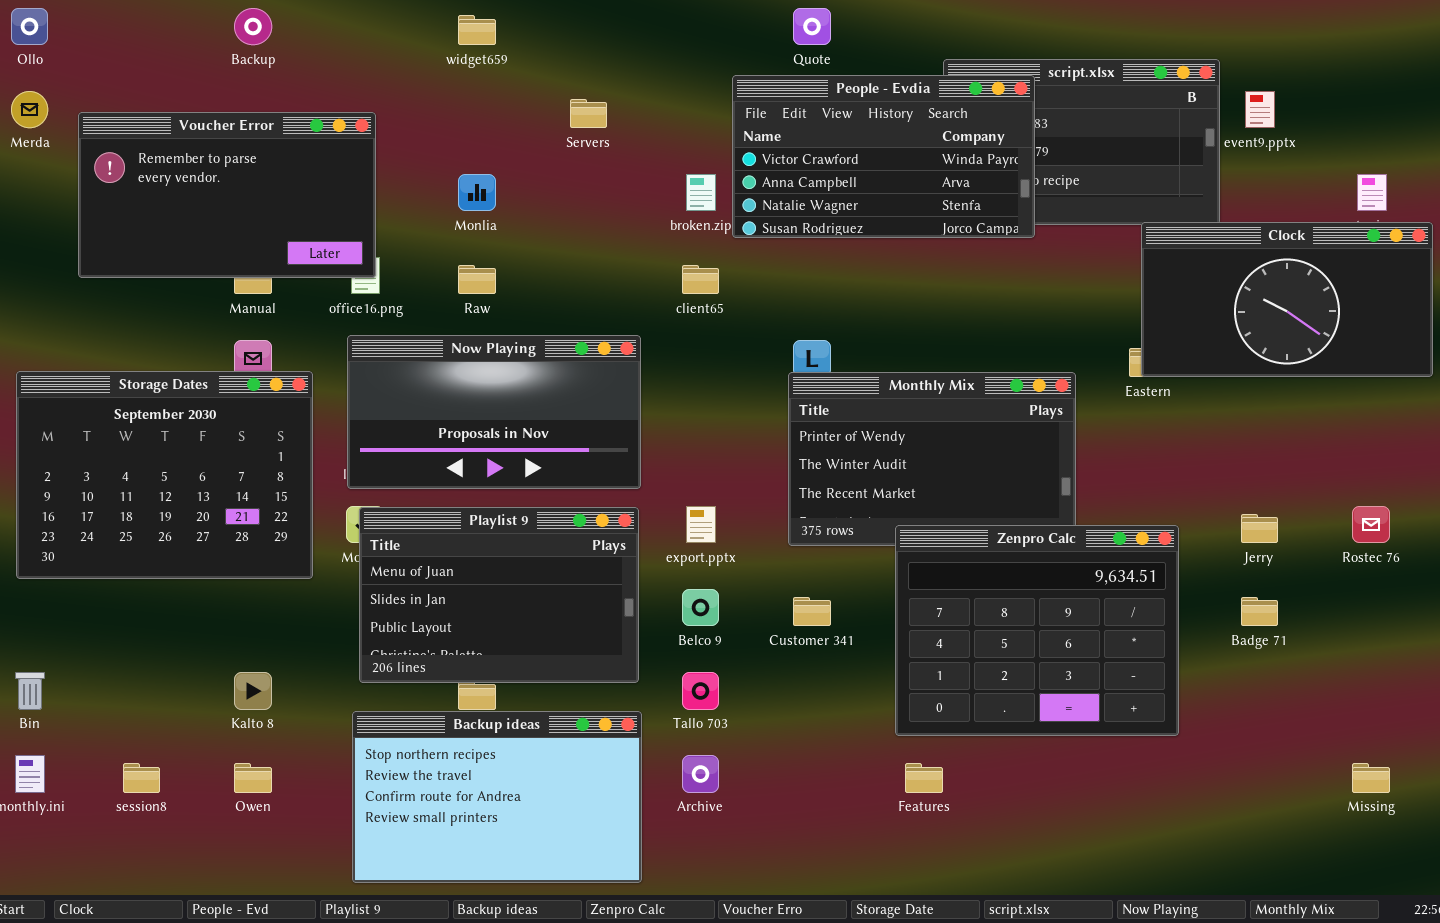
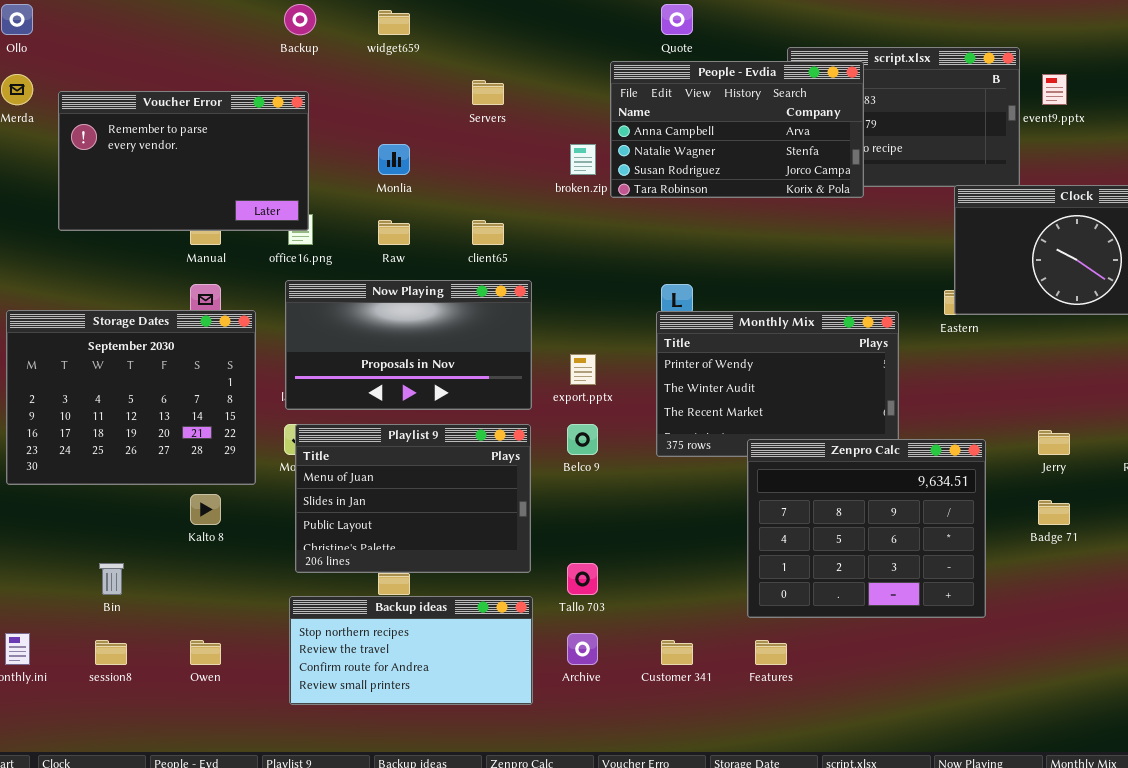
Backup: [234,8,272,45] -> [284,4,316,35], moved
People - Evdia: [732,75,1035,238] -> [610,61,864,198], scrolled down 1 row
client65: [682,265,719,294] -> [472,220,504,245], moved
export.pptx: [686,506,716,543] -> [570,354,596,385], moved
Belco 9: [682,589,719,626] -> [567,424,598,455], moved
Customer 341: [793,597,831,626] -> [661,640,693,665], moved
Bin: [15,672,45,710] -> [99,563,124,595], moved
Kalto 8: [234,672,272,710] -> [190,494,221,525], moved
Backup ideas: [352,711,642,883] -> [289,596,533,705], resized

